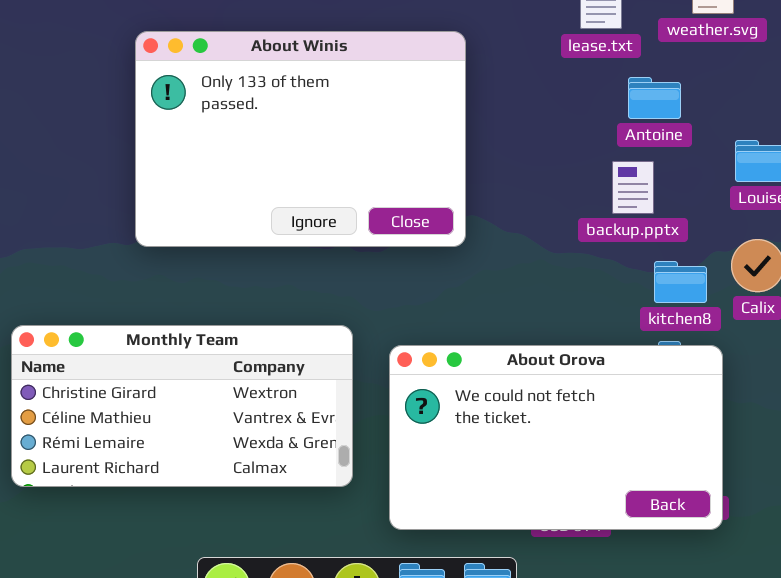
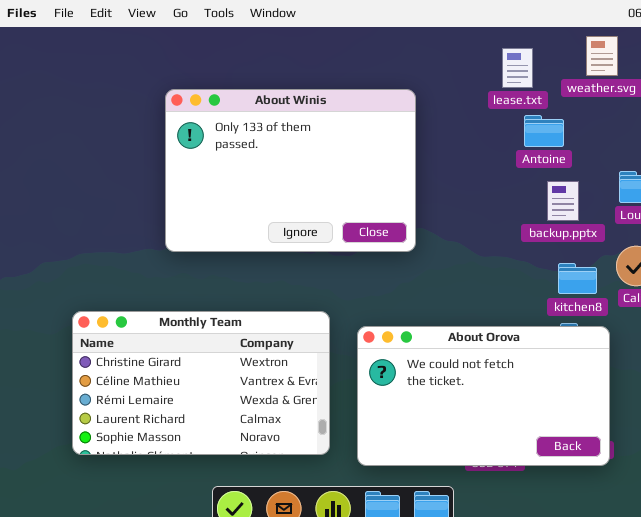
Antoine: [628,77,681,119] -> [524,115,564,147], moved
backup.pptx: [612,161,654,214] -> [547,181,579,221], moved
Monthly Team: [11,325,353,487] -> [72,311,330,455], resized

